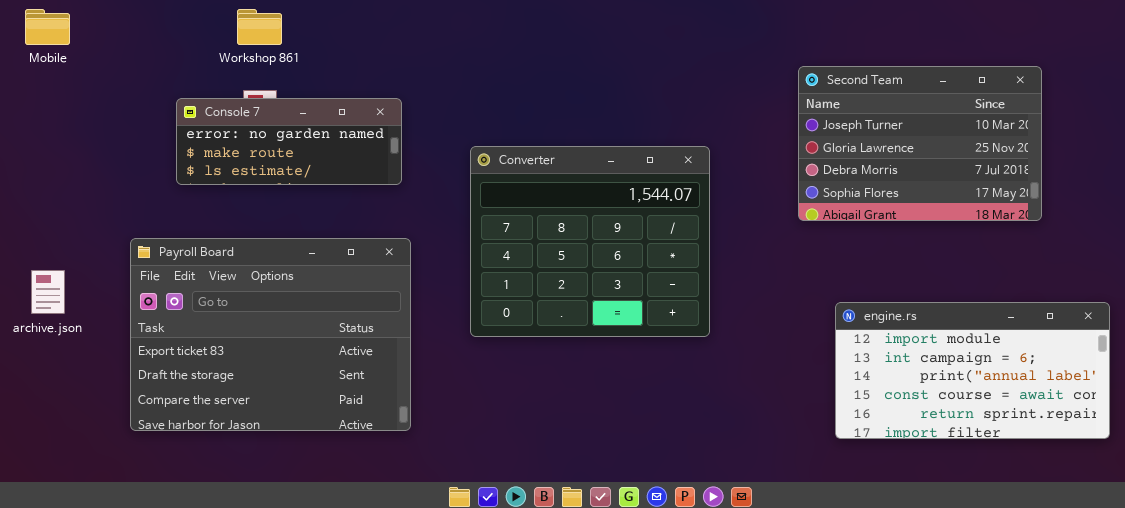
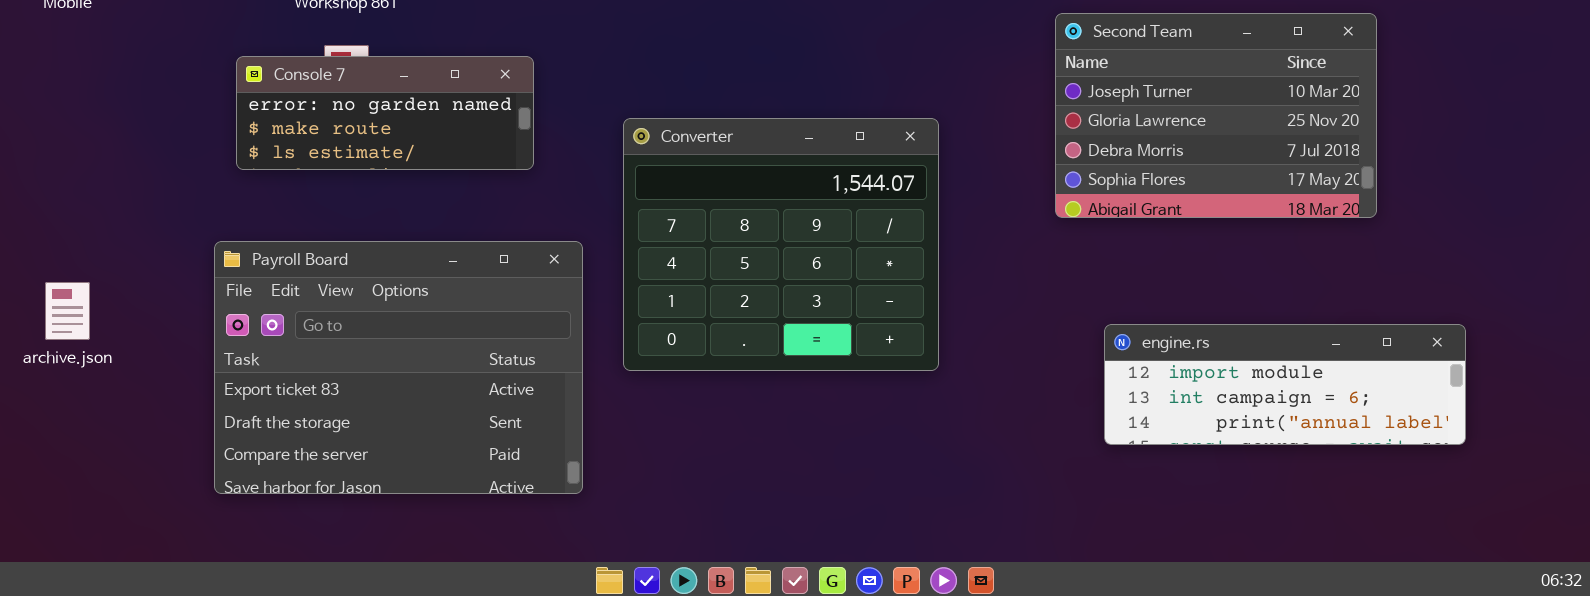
Payroll Board: [130,238,411,431] -> [214,241,583,494], moved
engine.rs: [835,302,1110,439] -> [1104,324,1466,445], resized

